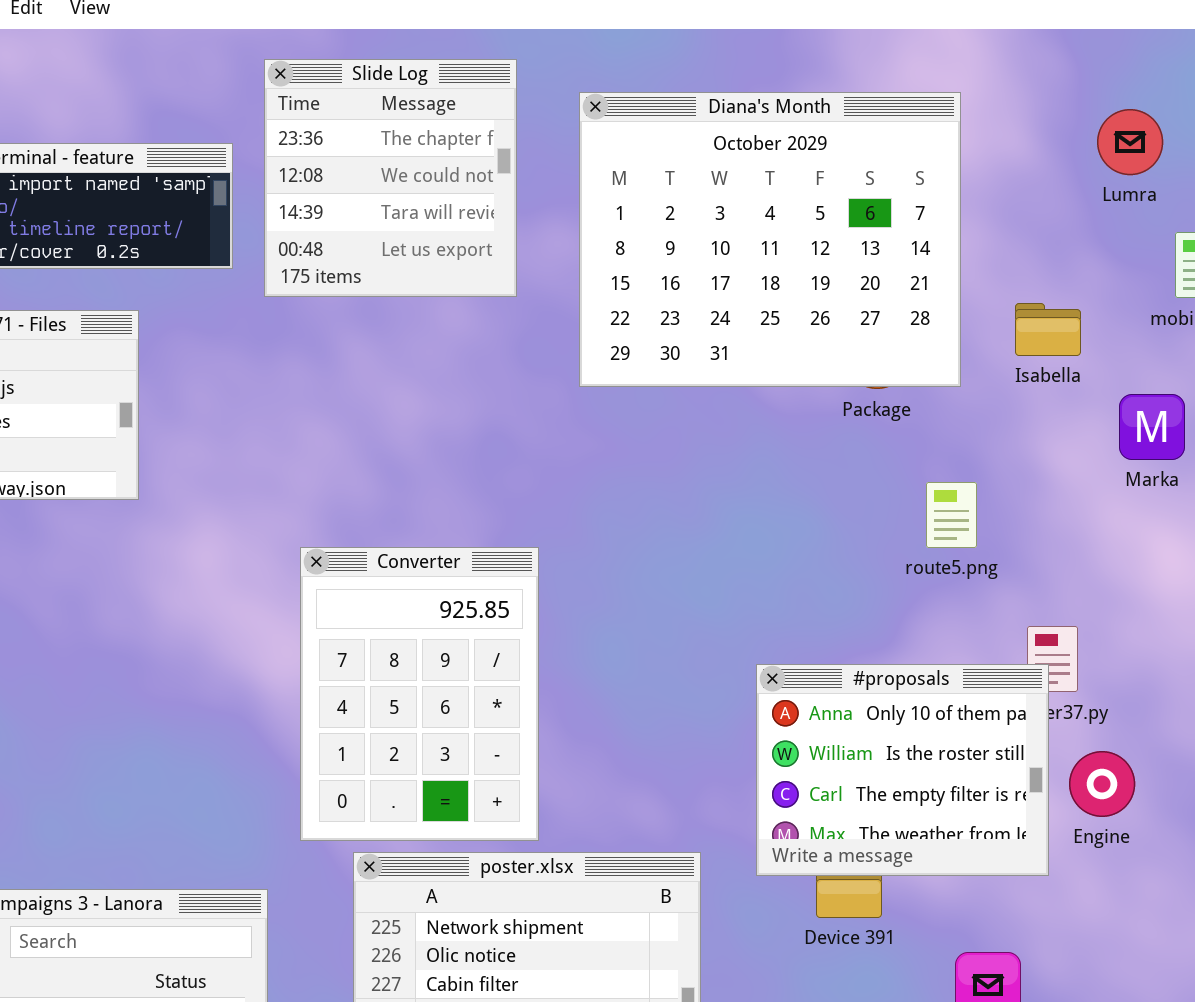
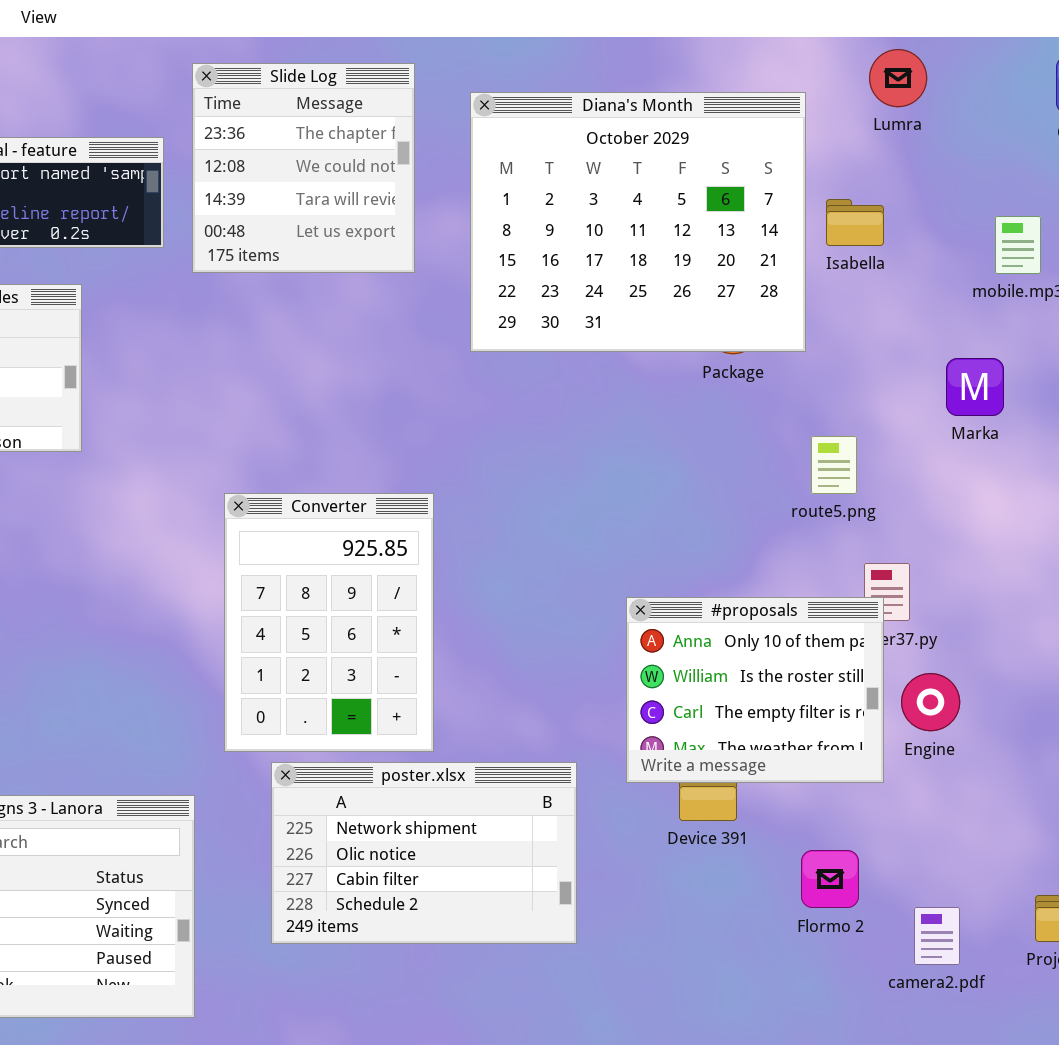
Lumra: [1097,109,1163,175] -> [869,49,927,107], moved
Isabella: [1015,303,1081,356] -> [826,199,884,246], moved
route5.png: [926,482,977,548] -> [811,436,857,494], moved

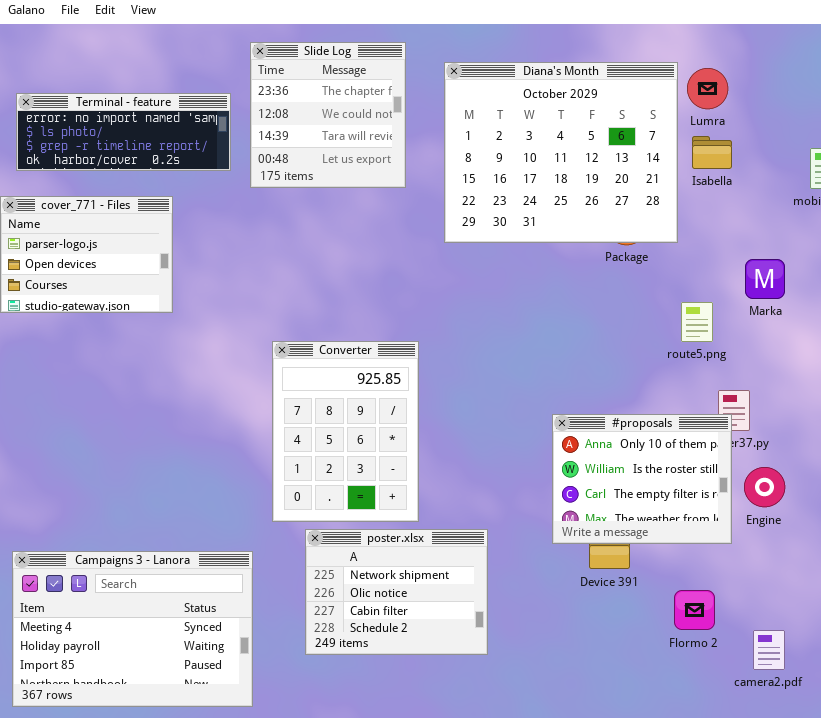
Lumra: [869,49,927,107] -> [687,68,728,109], moved
Marka: [946,358,1004,416] -> [745,259,785,299], moved
poster.xlsx: [271,762,577,944] -> [305,529,488,655], resized

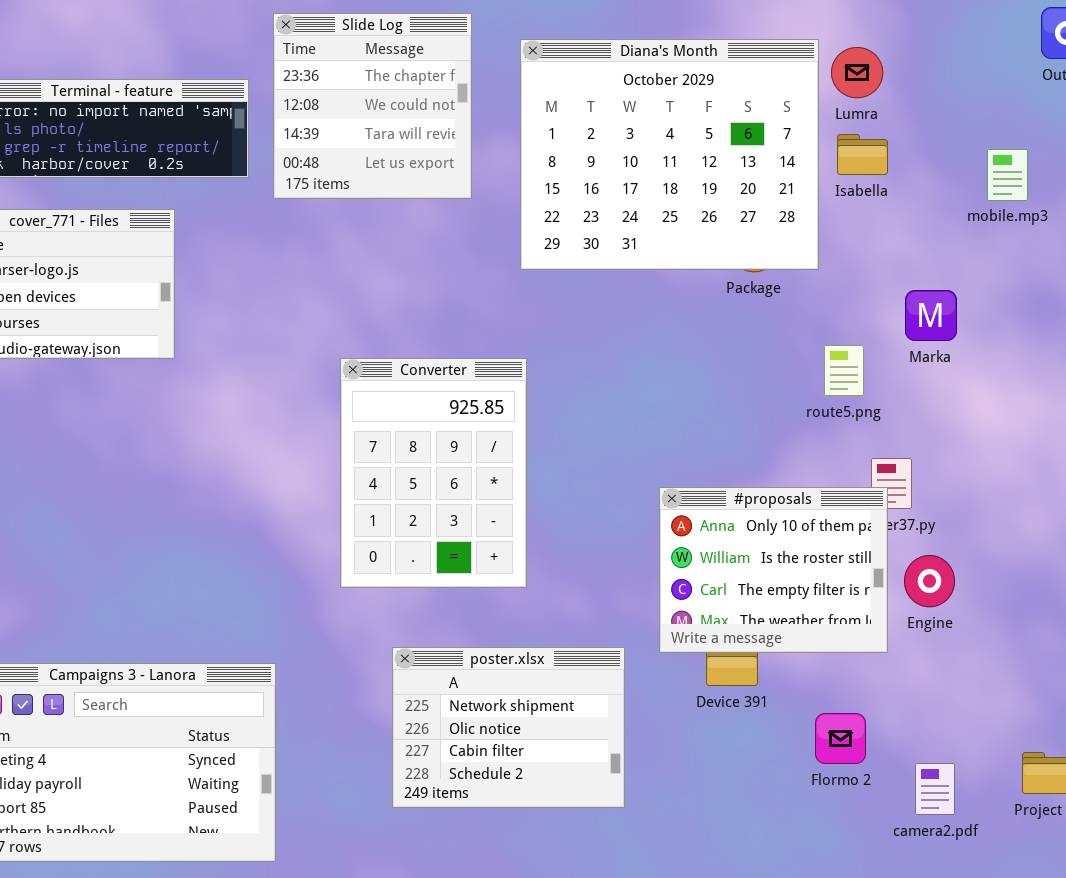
Converter: [272,341,419,522] -> [340,358,527,588], moved
poster.xlsx: [305,529,488,655] -> [392,647,625,808], moved

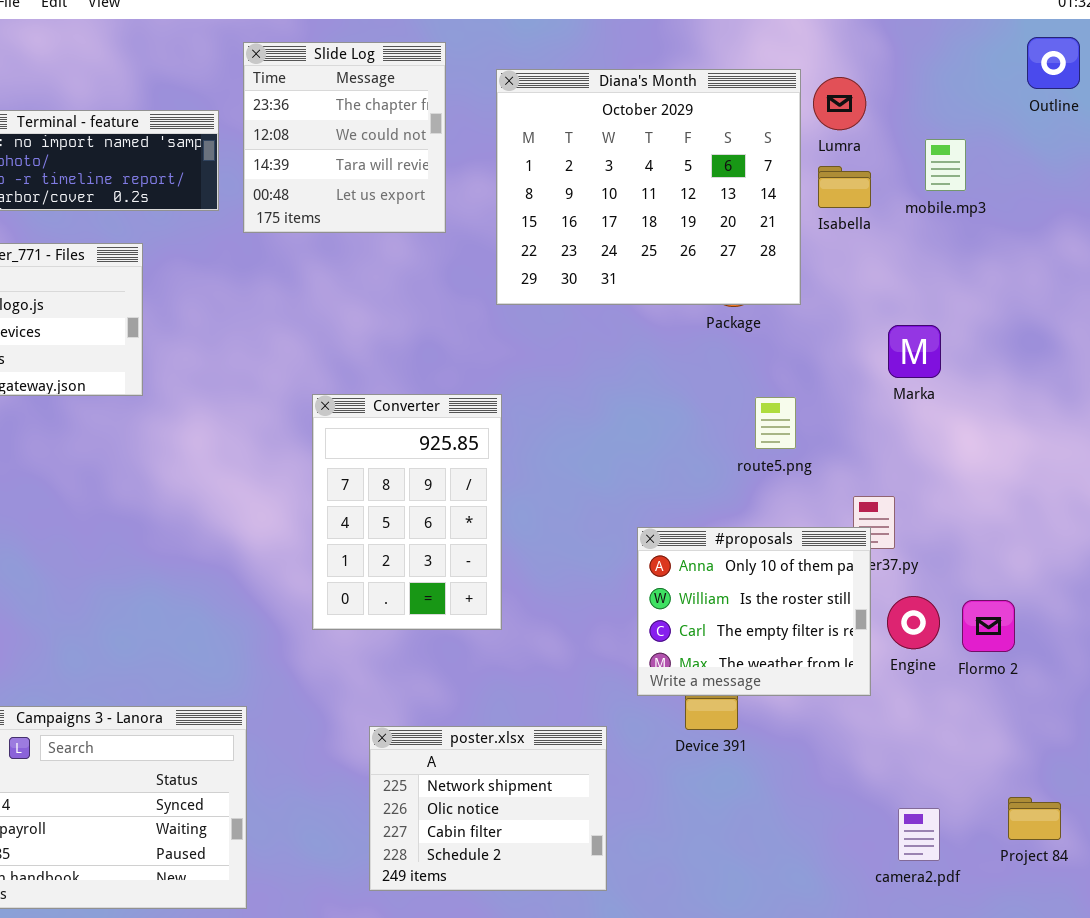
mobile.mp3: [987,149,1028,201] -> [925,139,966,191], moved
route5.png: [824,345,864,396] -> [755,397,796,449], moved
poster.xlsx: [392,647,625,808] -> [369,726,607,891], moved
Flormo 2: [815,713,866,764] -> [962,600,1015,652], moved

